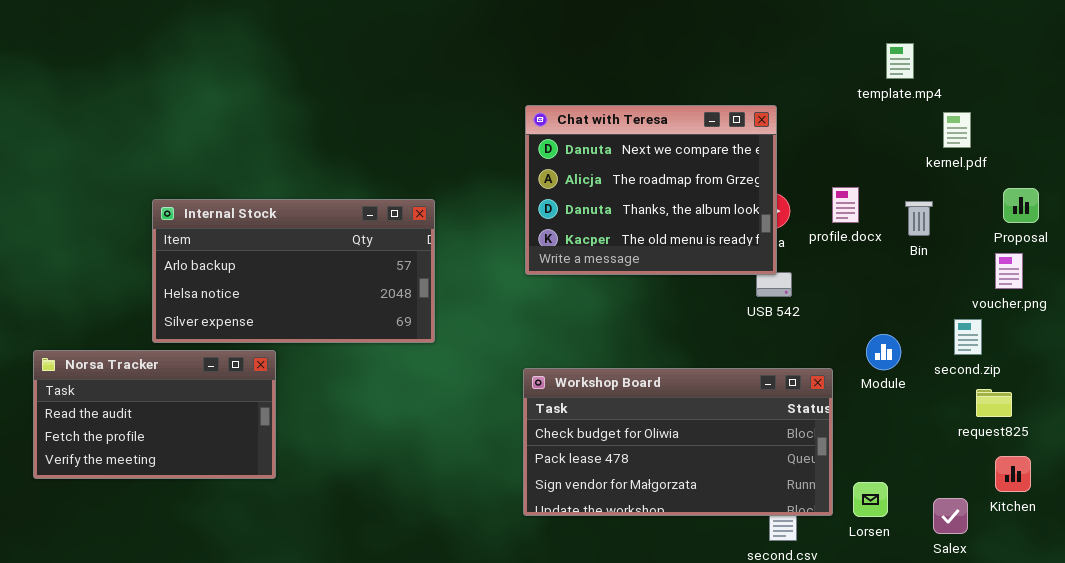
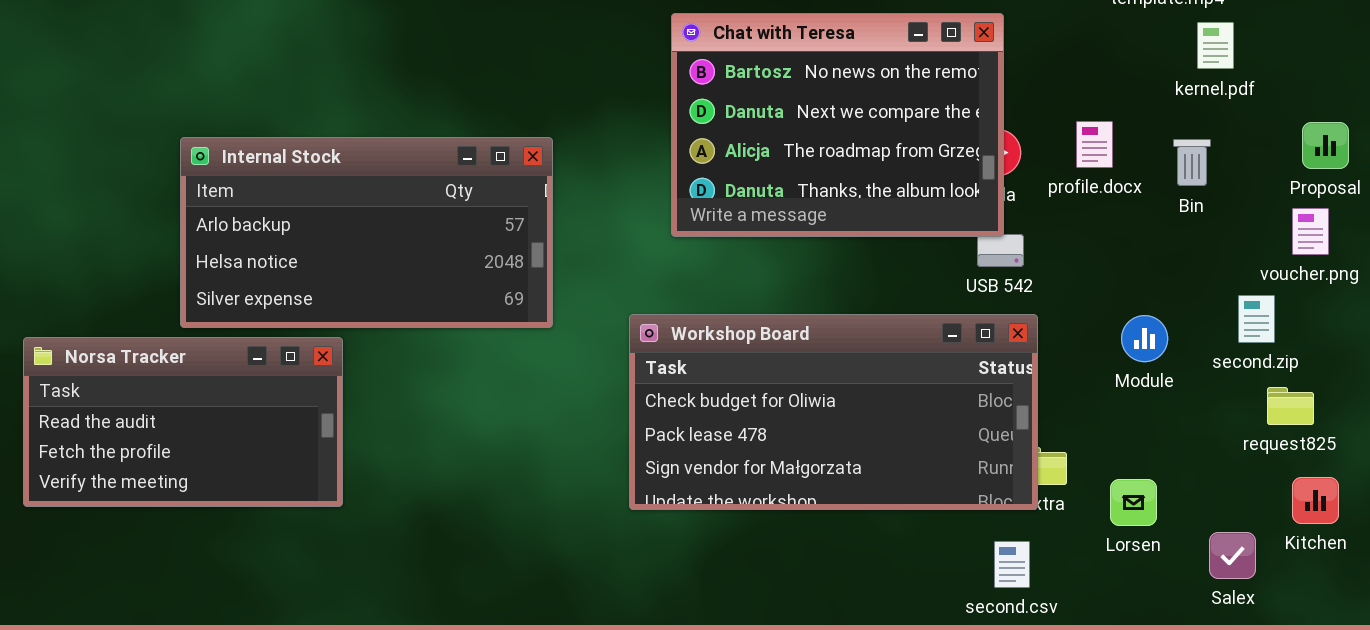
Chat with Teresa: [525,105,777,275] -> [671,13,1004,237], scrolled up 1 row
kernel.pdf: [943,112,971,148] -> [1197,22,1234,69], moved
Workshop Board: [523,368,833,516] -> [629,314,1038,510], moved
Lorsen: [853,482,888,517] -> [1110,479,1157,526], moved

